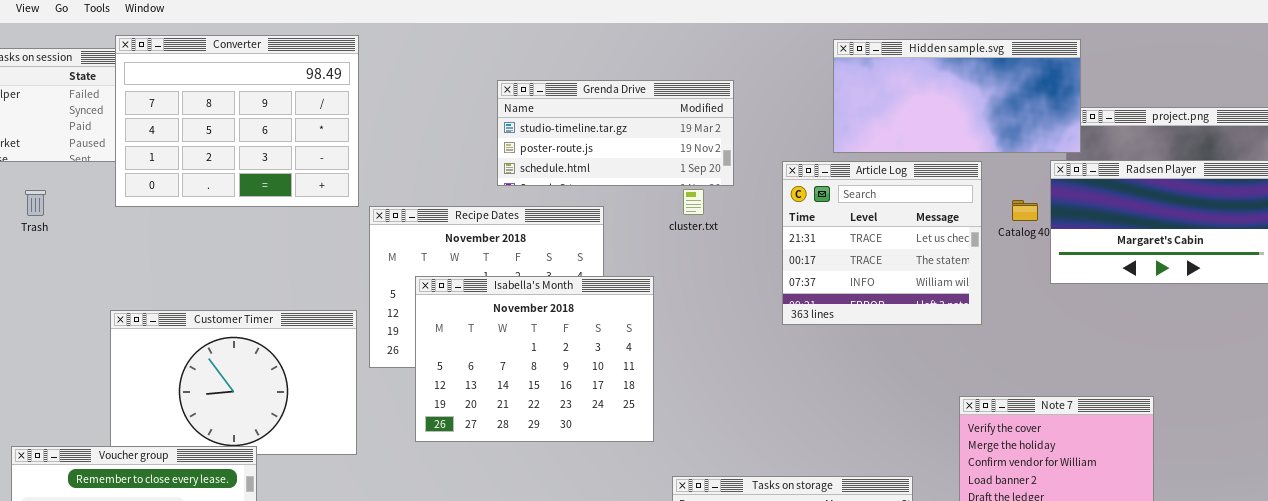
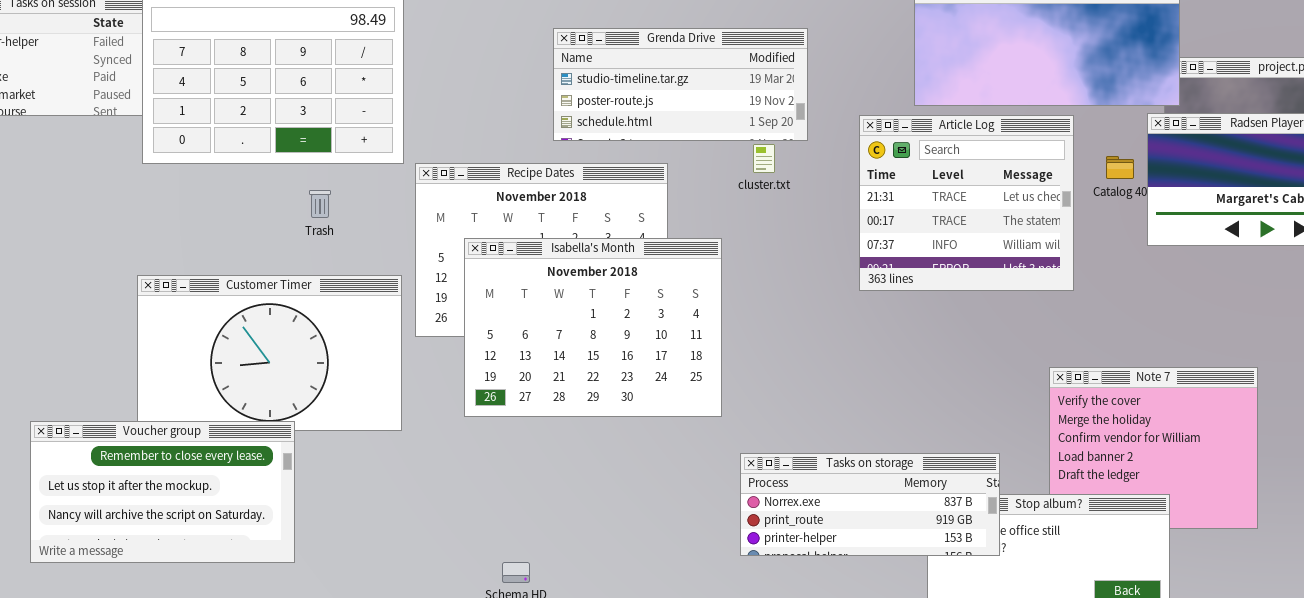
Trash: [25,190,46,216] -> [309,190,331,218], moved

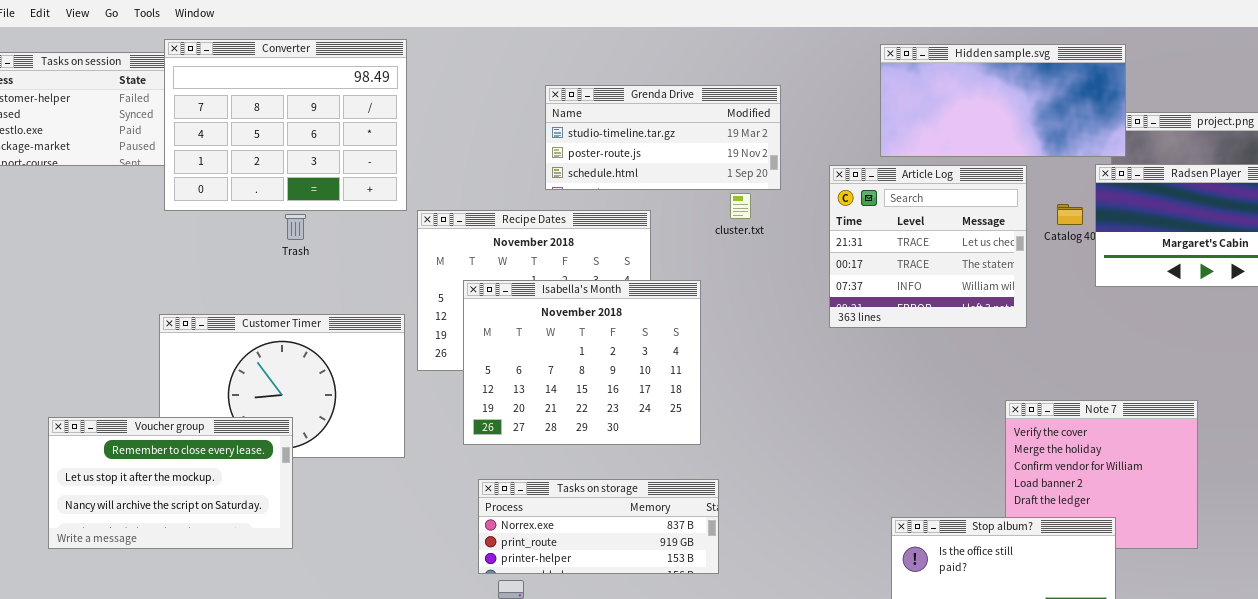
Trash: [309,190,331,218] -> [285,214,306,240], moved
Voucher group: [30,421,295,563] -> [48,417,293,549], moved
Tasks on storage: [740,453,1000,556] -> [478,479,719,574], moved

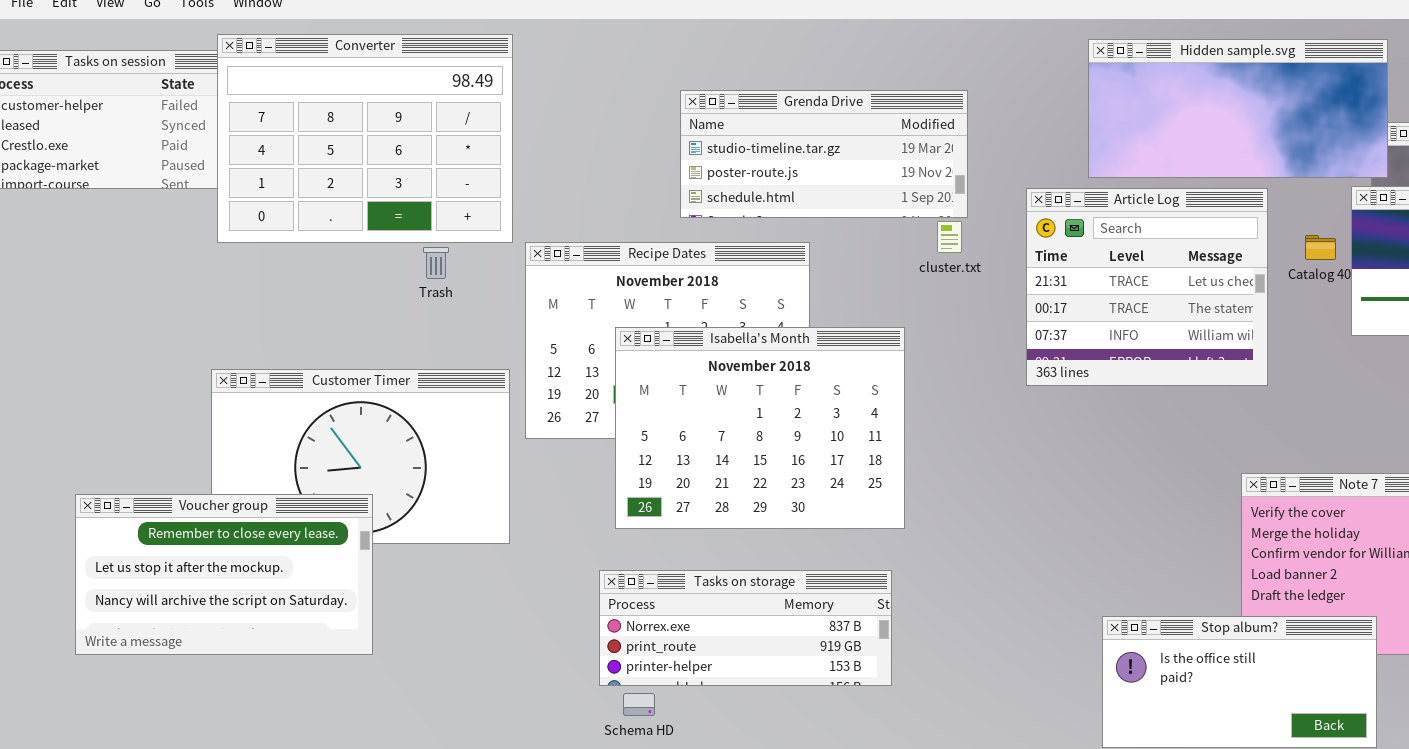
cluster.txt: [730,193,751,219] -> [937,221,962,253], moved
Trash: [285,214,306,240] -> [423,247,449,279], moved
Isabella's Month: [463,280,701,445] -> [615,327,905,529], moved

